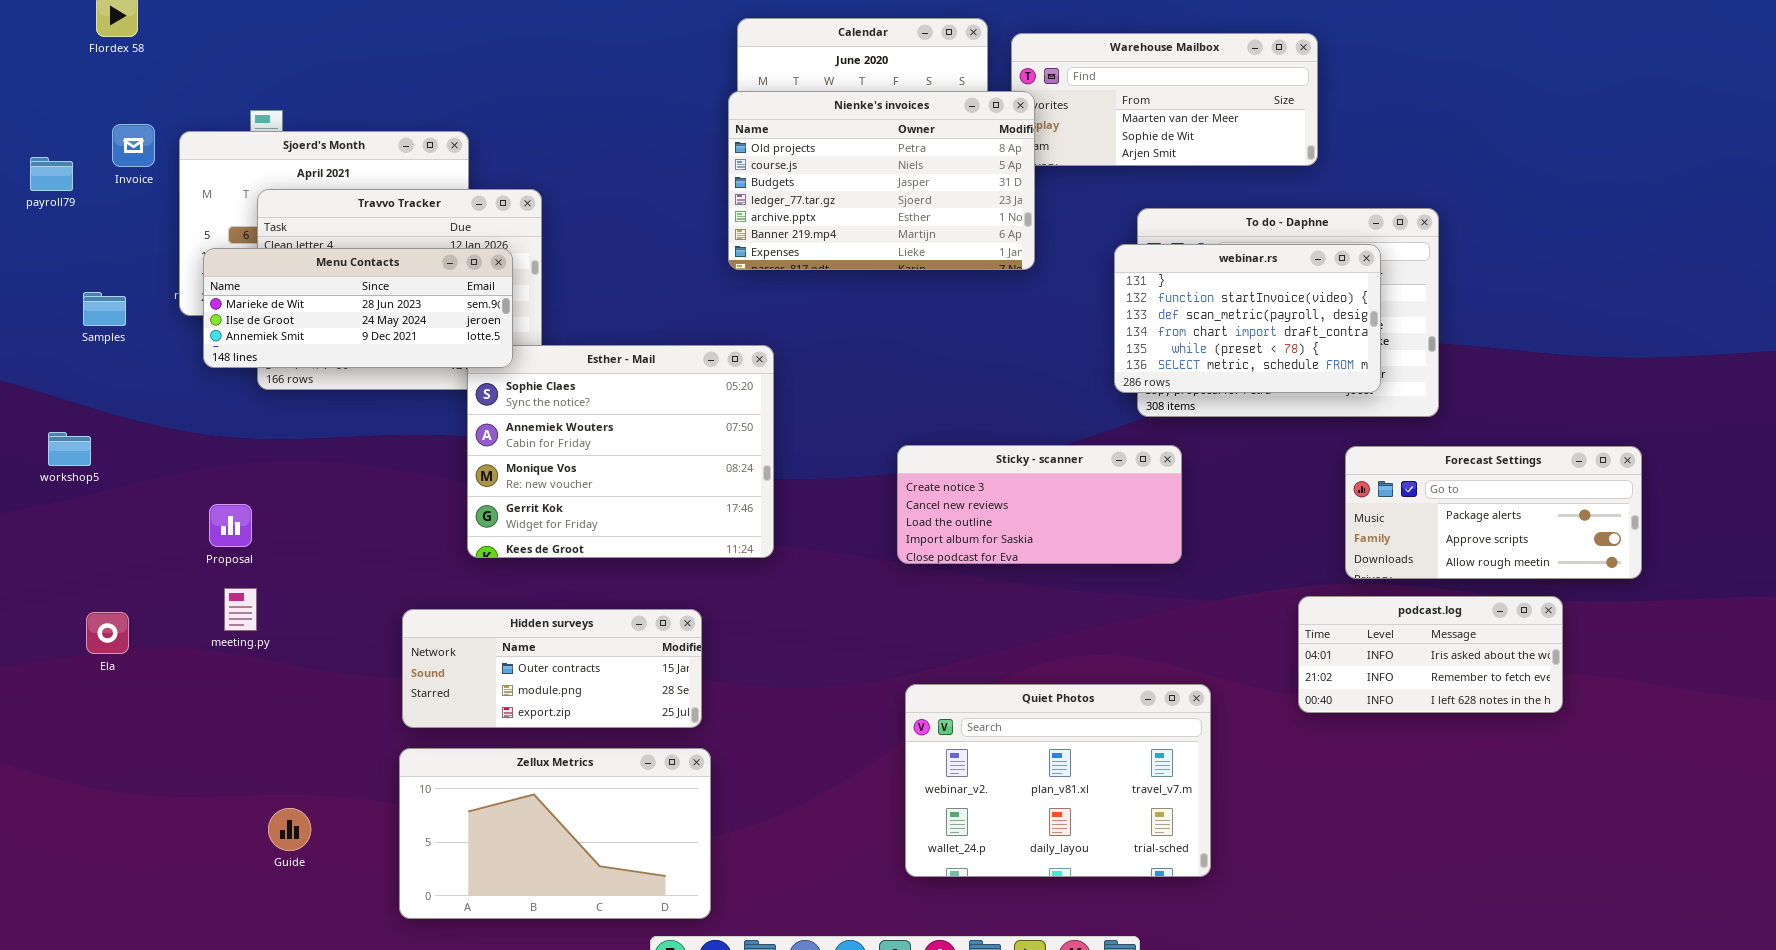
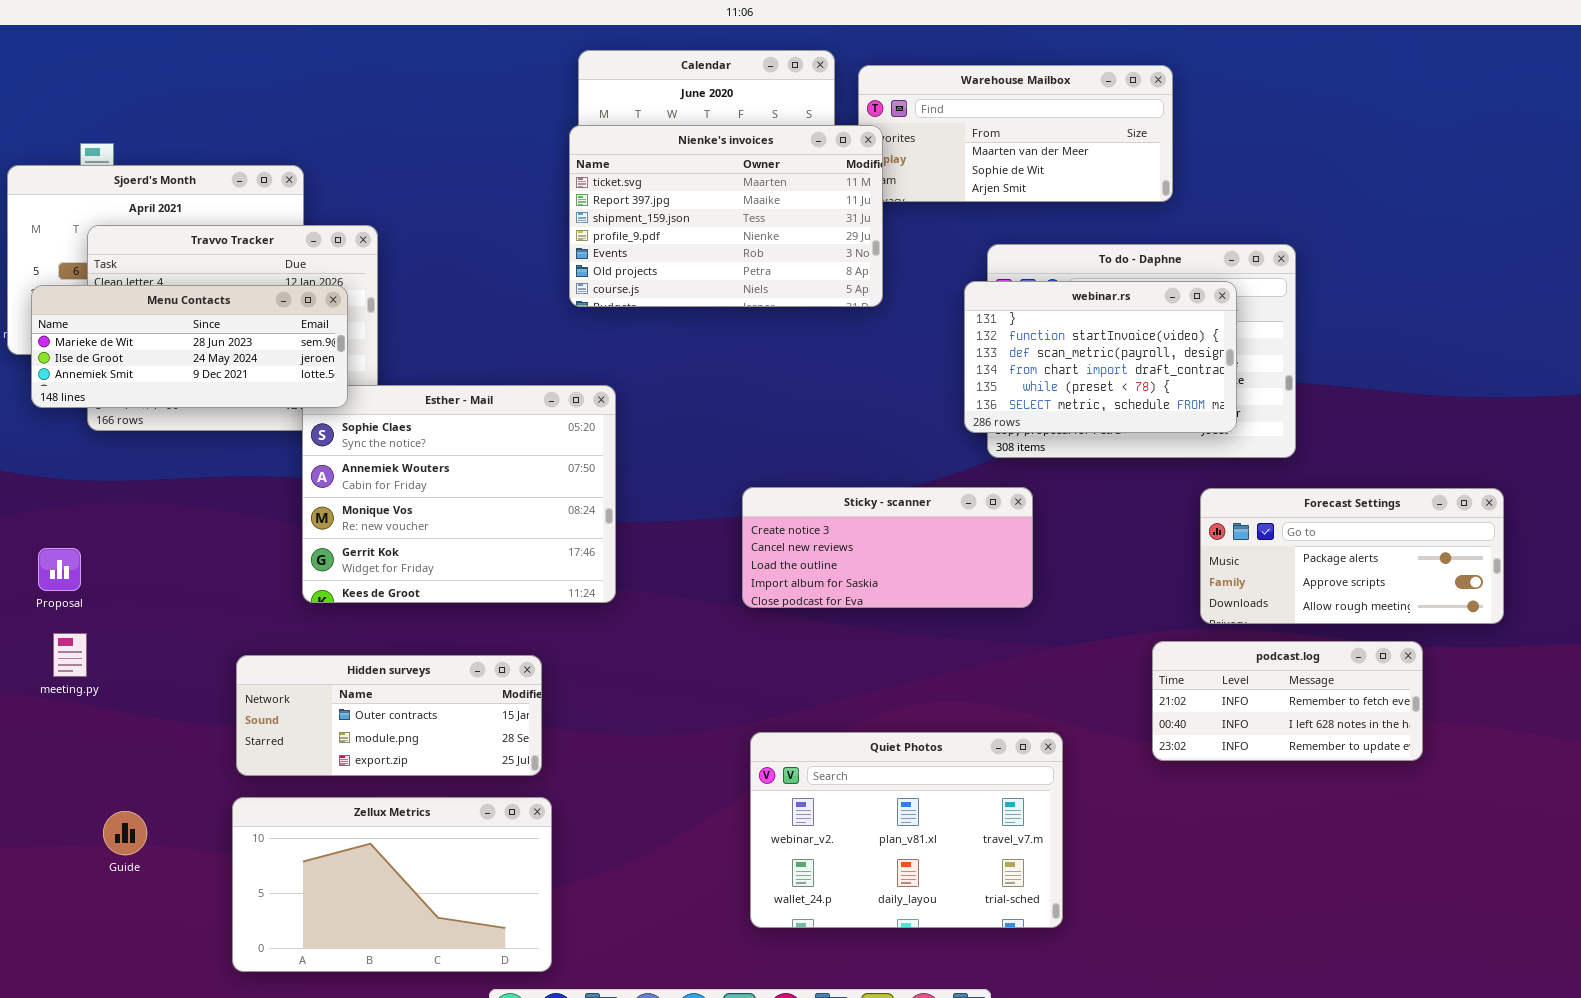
Nienke's invoices: [728,91,1035,270] -> [569,125,883,307], scrolled up 5 rows
podcast.log: [1298,596,1563,713] -> [1152,641,1423,761], scrolled down 1 row
Guide: [268,808,311,851] -> [103,811,147,855], moved

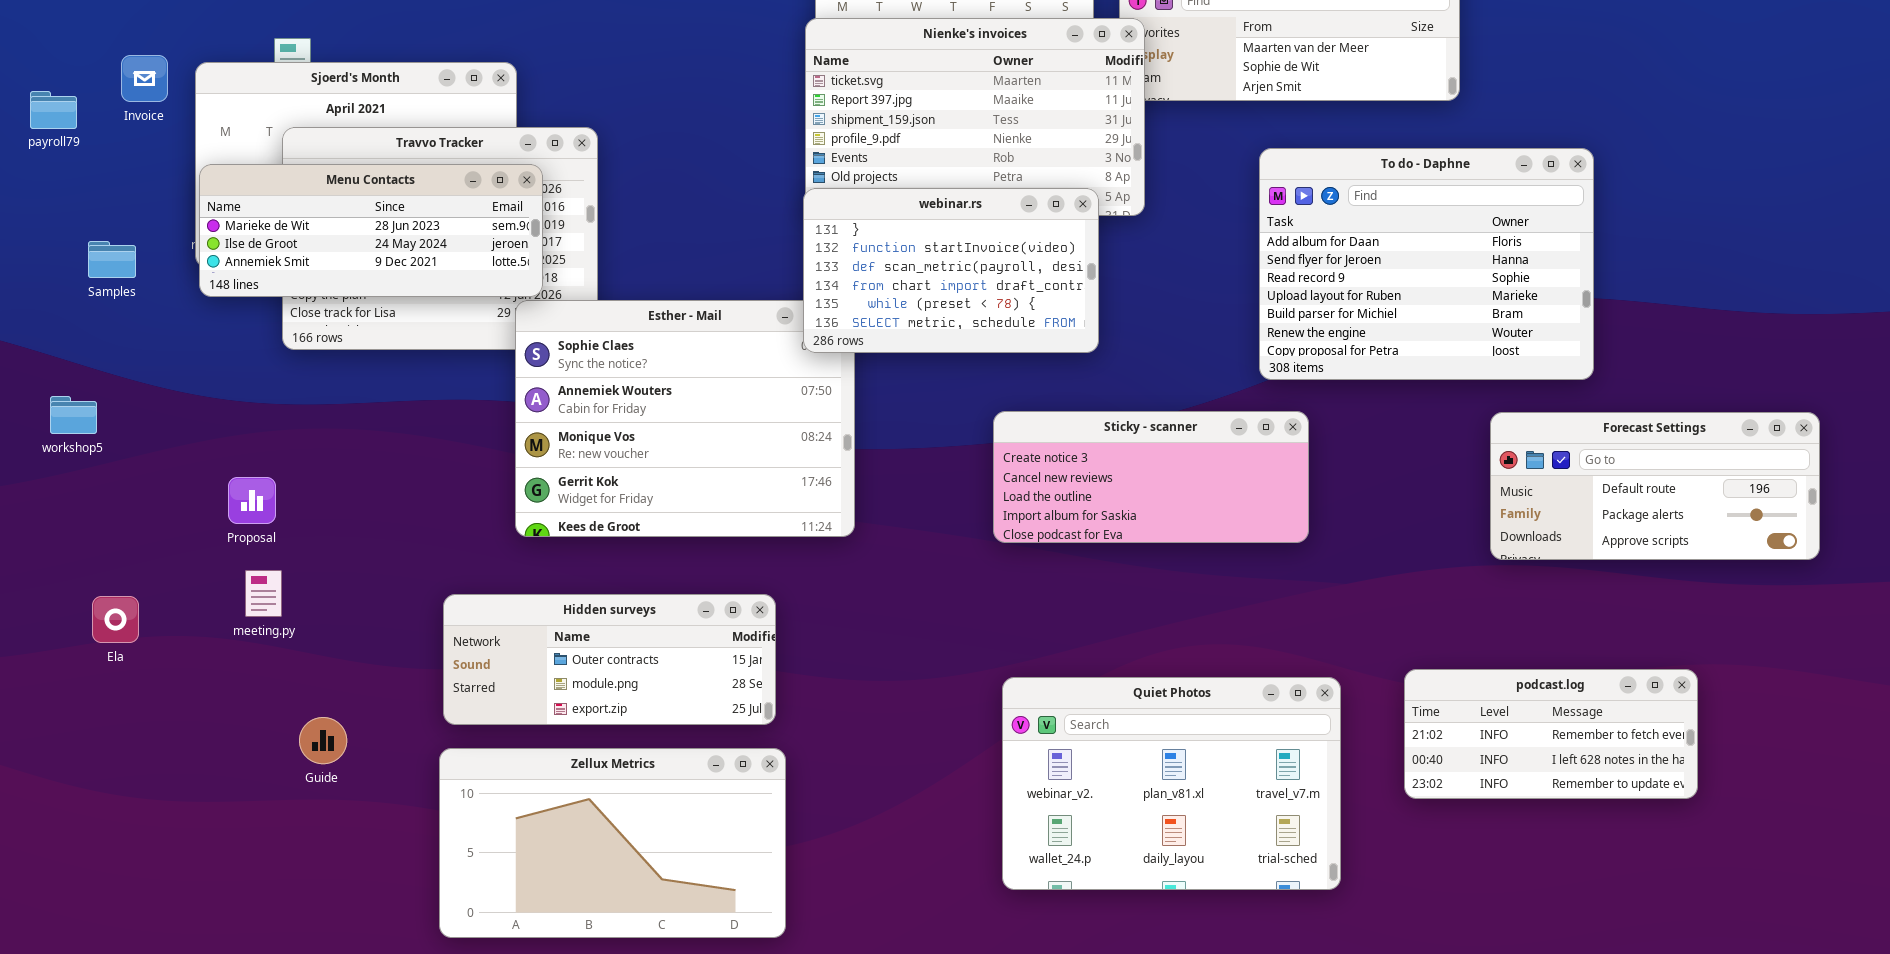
webinar.rs: [964,281,1237,433] -> [803,188,1099,353], moved
Menu Contacts: [31,285,348,408] -> [199,164,543,297], moved
Forecast Settings: [1200,488,1504,624] -> [1490,412,1820,560], scrolled up 1 row
podcast.log: [1152,641,1423,761] -> [1404,669,1698,799], moved
Guide: [103,811,147,855] -> [299,717,347,764], moved

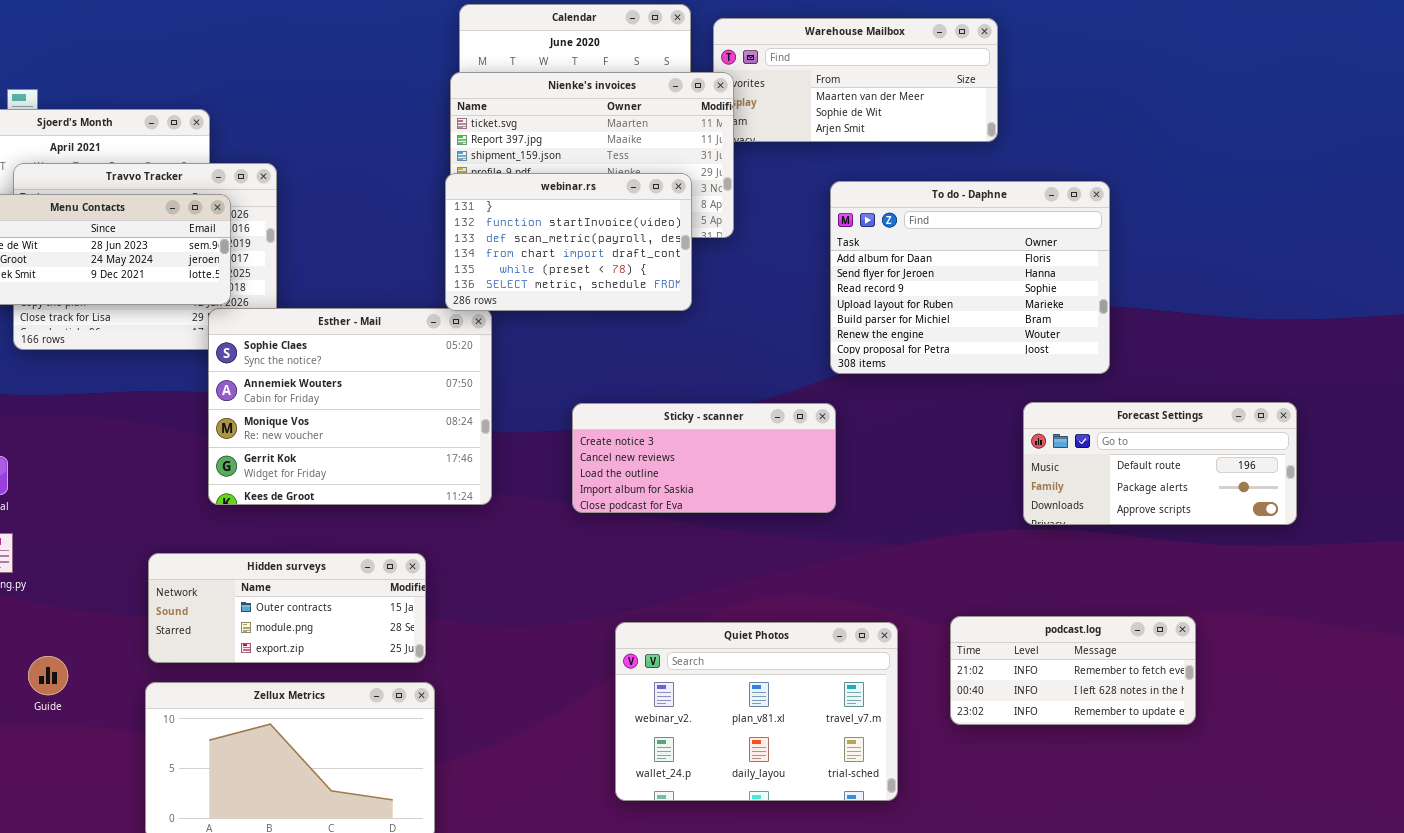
webinar.rs: [803,188,1099,353] -> [445,173,692,311], moved
Sticky - scanner: [993,411,1309,543] -> [572,403,836,513], moved

